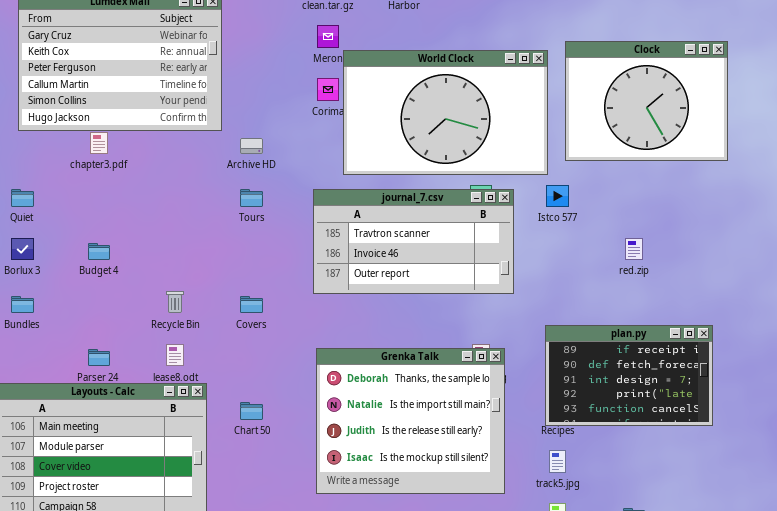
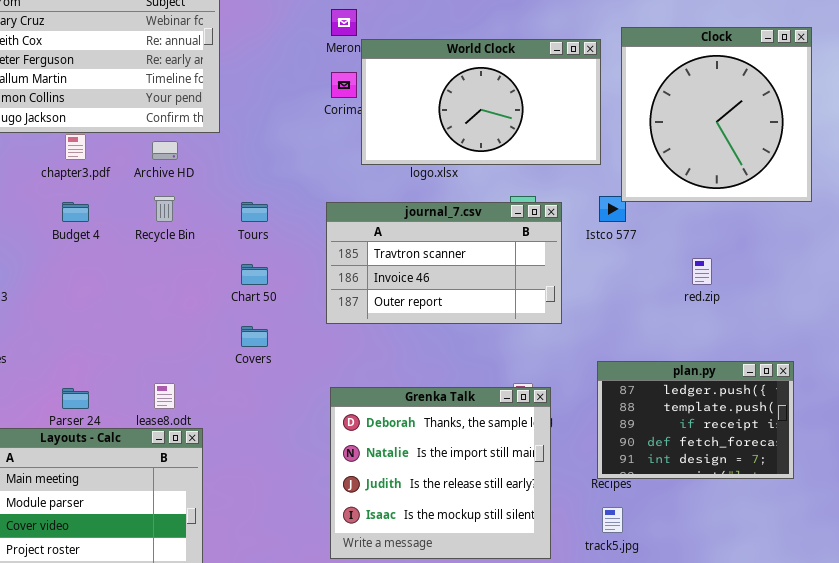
Clock: [565,41,728,161] -> [621,27,812,202], resized
World Clock: [343,50,548,175] -> [361,39,601,165], resized
Archive HD: [240,138,263,154] -> [152,141,178,160], moved
Budget 4: [88,243,110,260] -> [62,202,89,222], moved
Recycle Bin: [166,291,184,313] -> [154,196,175,222], moved
plan.py: [545,325,713,426] -> [597,361,794,479], scrolled up 2 rows
Chart 50: [240,402,263,420] -> [241,264,268,285], moved

